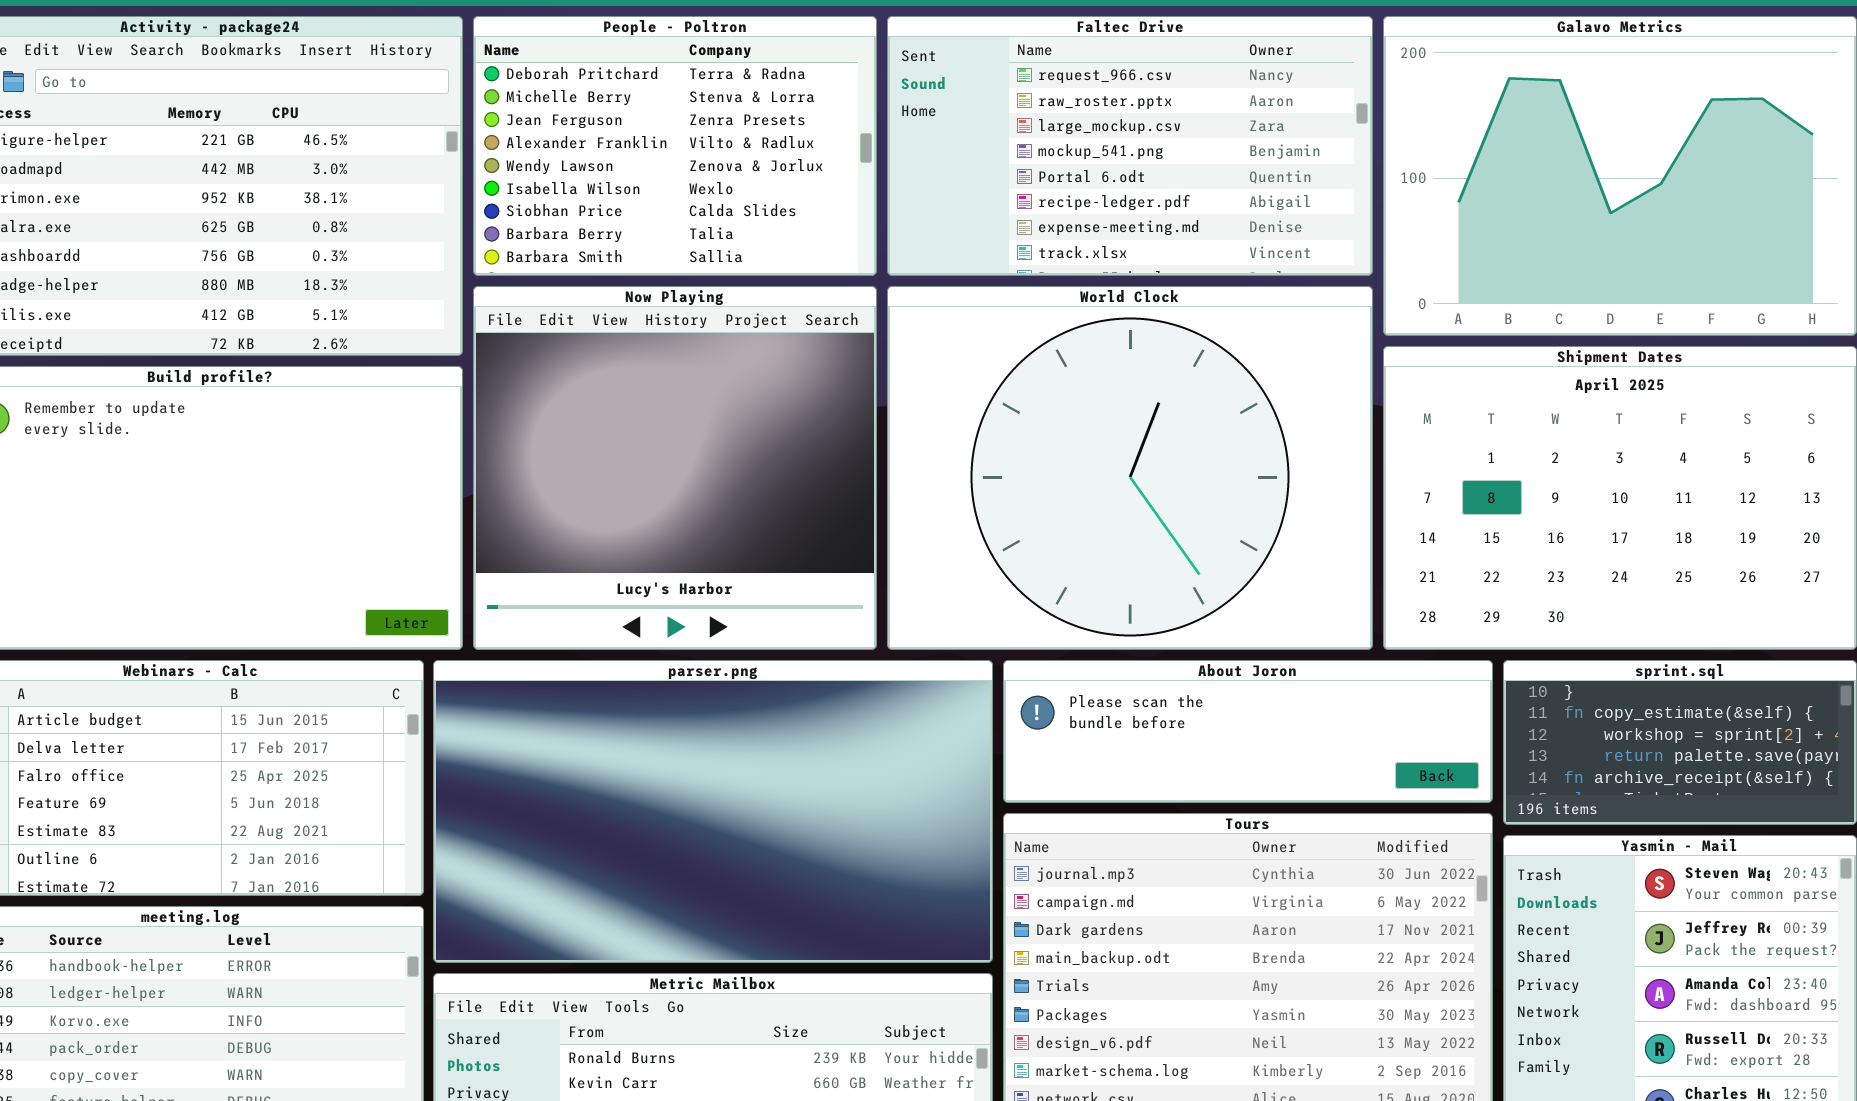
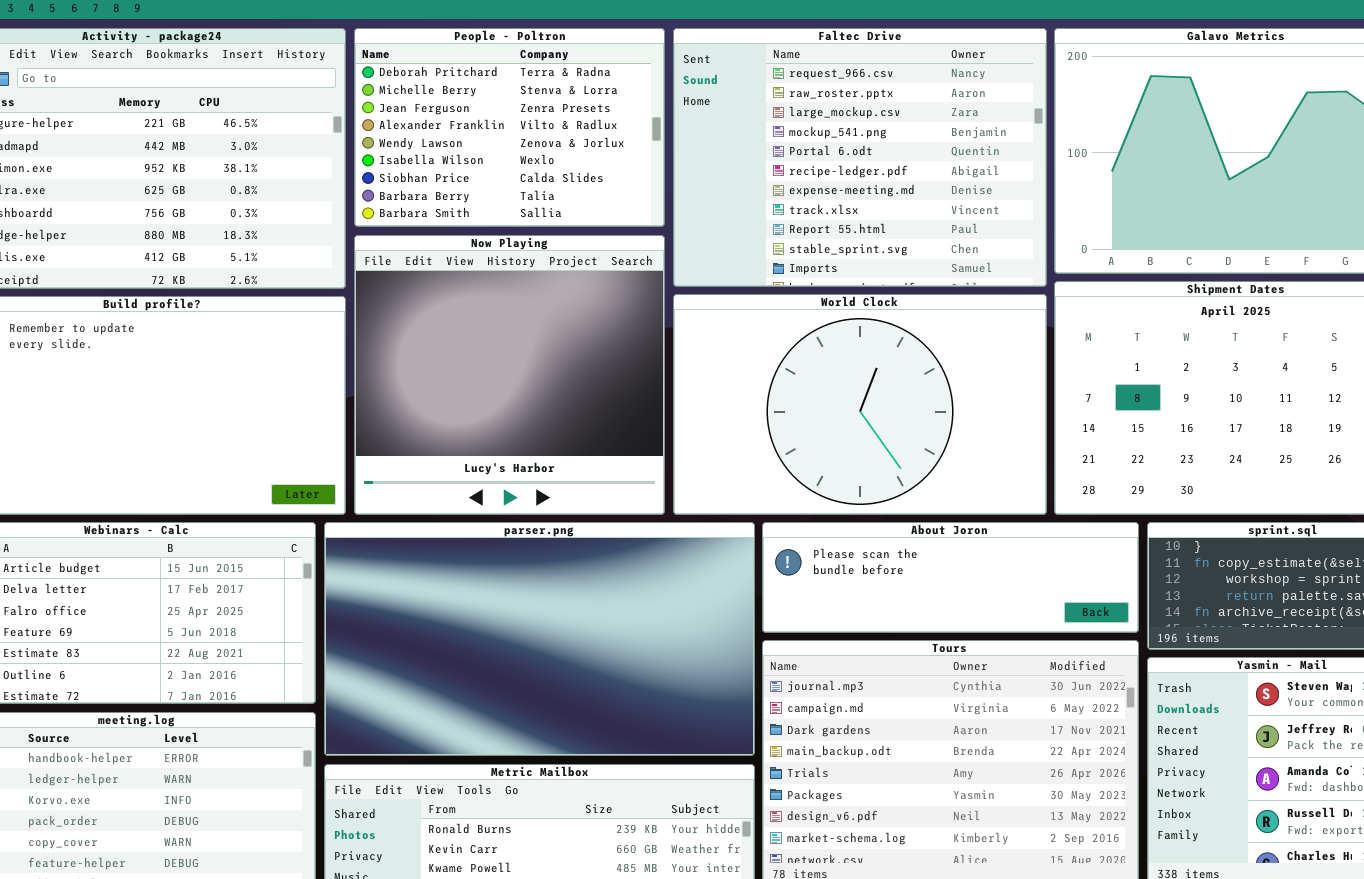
Faltec Drive: [887,16,1373,276] -> [673,28,1047,287], resized
World Clock: [887,286,1373,650] -> [673,294,1047,515], resized

